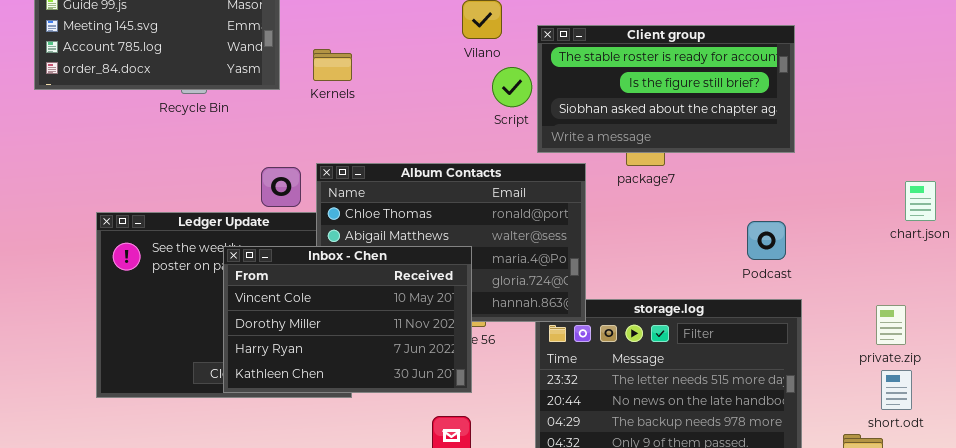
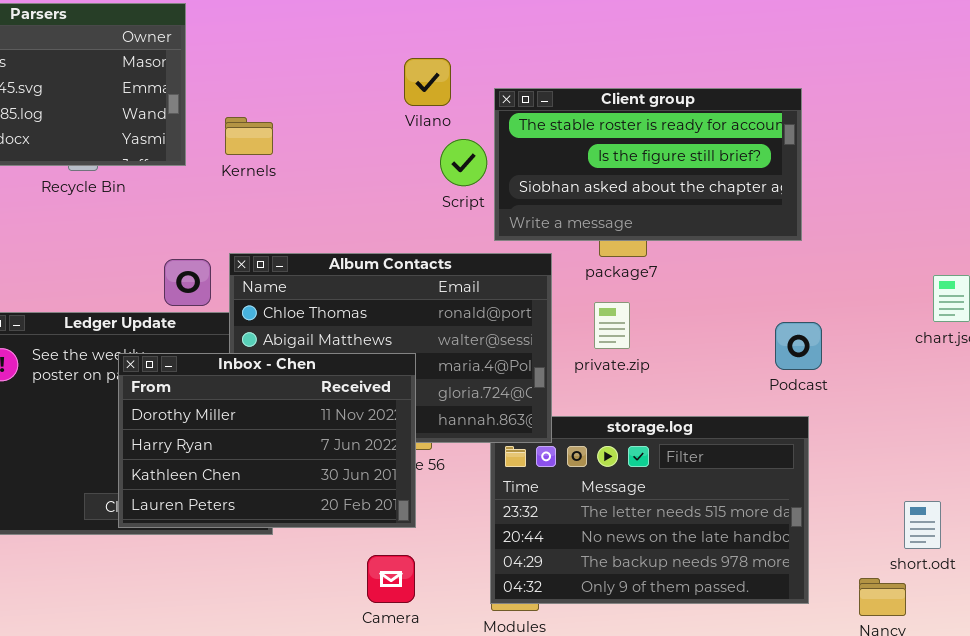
Podcast: [747,221,786,260] -> [775,322,822,370], moved
Inbox - Chen: [223,246,472,393] -> [118,353,416,528], scrolled down 1 row
private.zip: [876,305,906,345] -> [594,302,630,349], moved

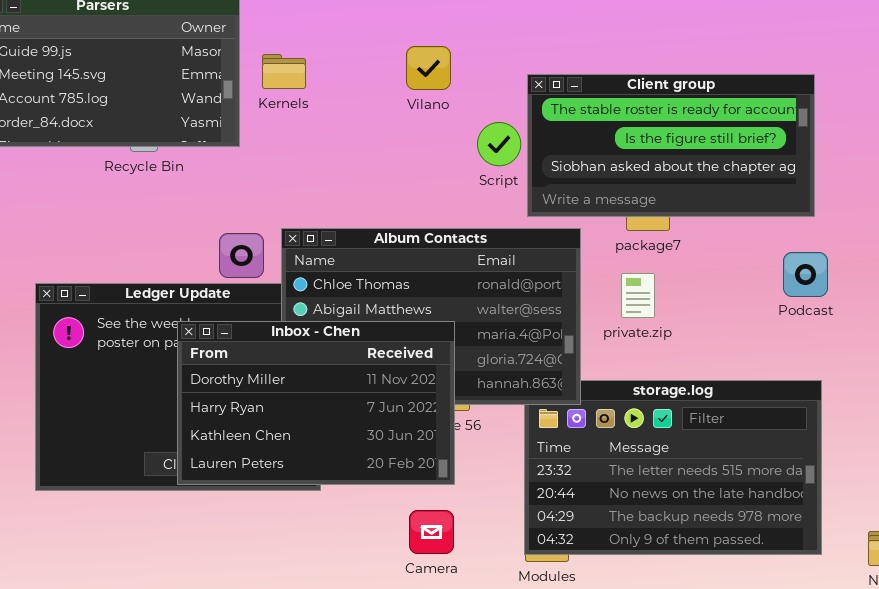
Vilano: [404,58,451,106] -> [406,46,451,90], moved
Kernels: [225,117,273,155] -> [262,54,306,89], moved
Podcast: [775,322,822,370] -> [783,252,828,297], moved

